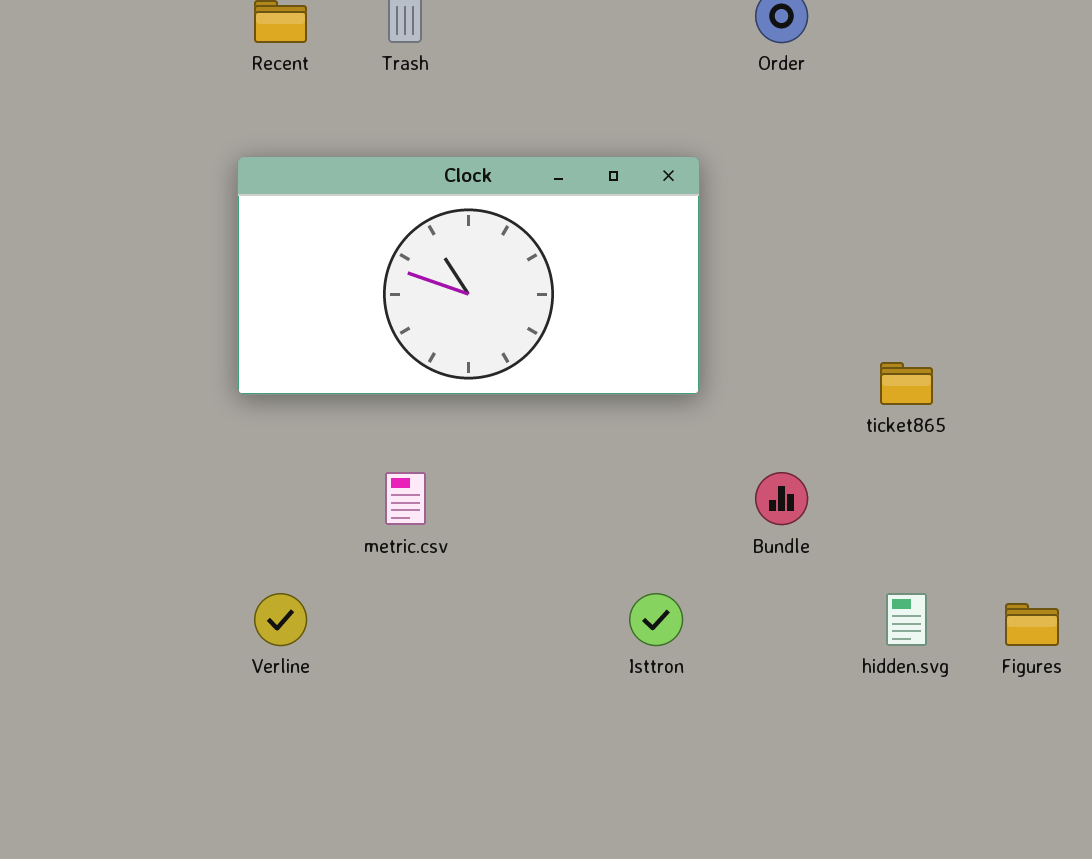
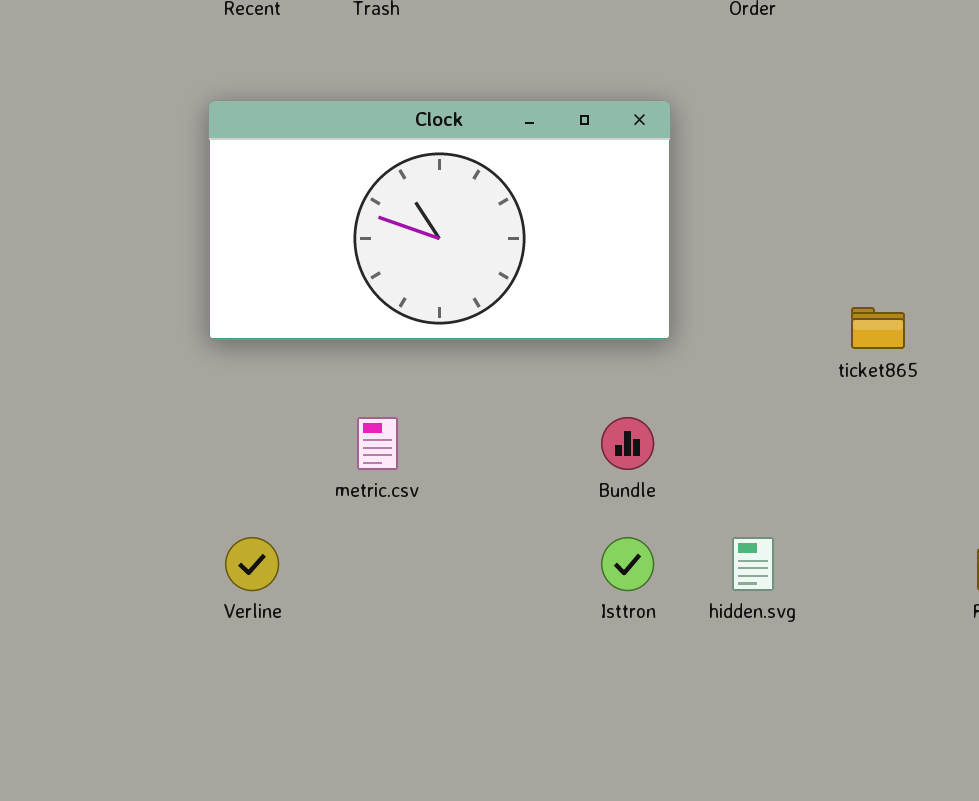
Bundle: [755,472,808,525] -> [601,417,654,470], moved
hidden.svg: [886,593,927,646] -> [732,537,774,591], moved

